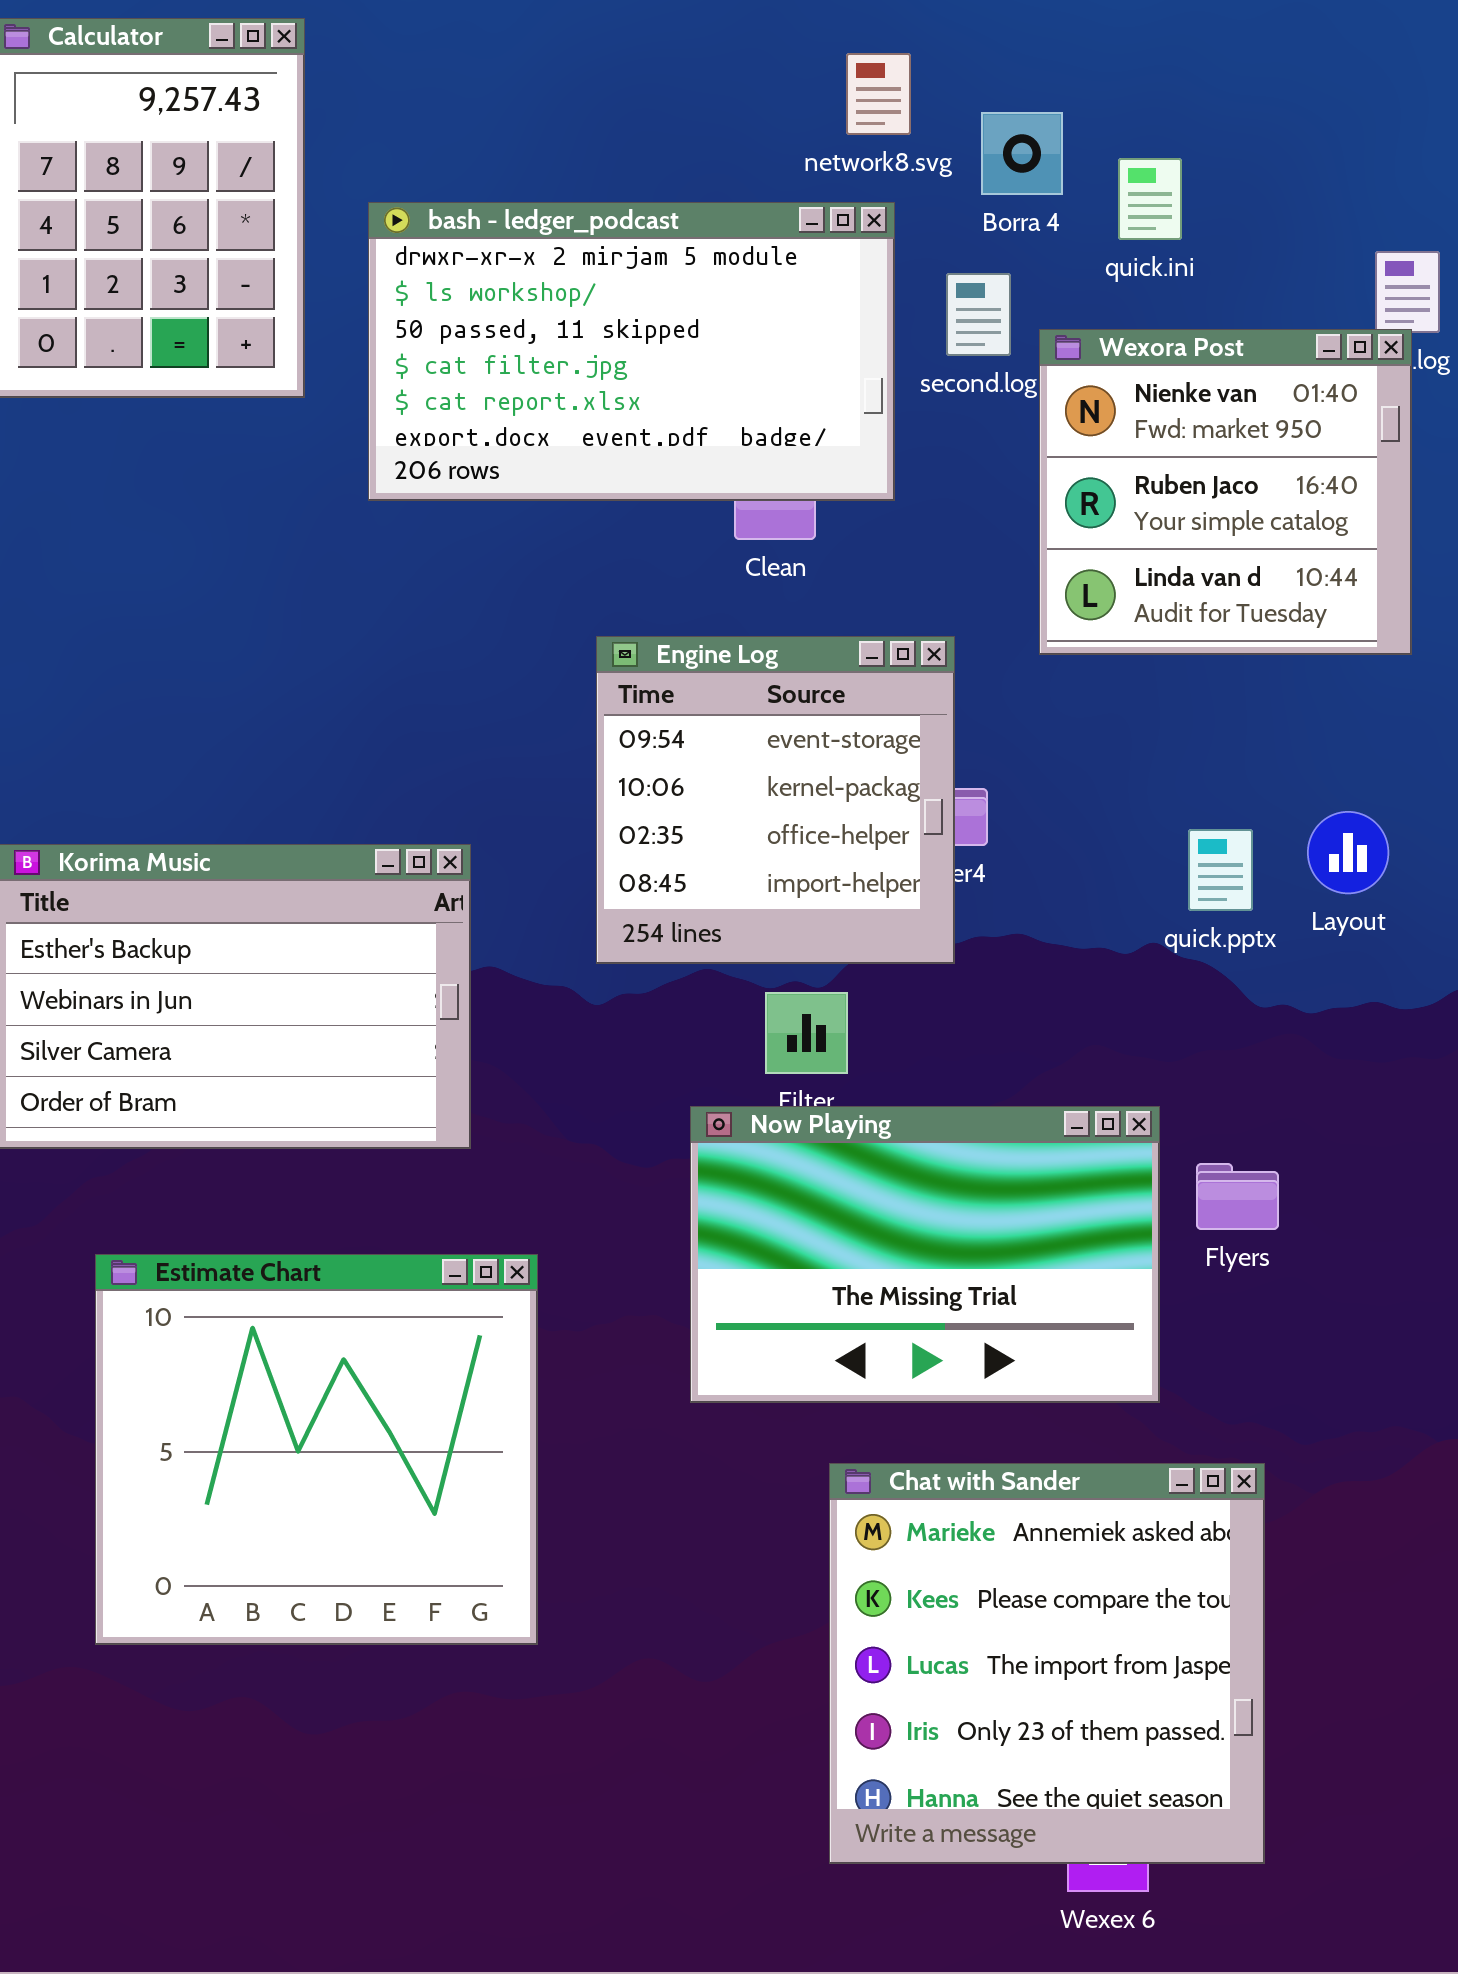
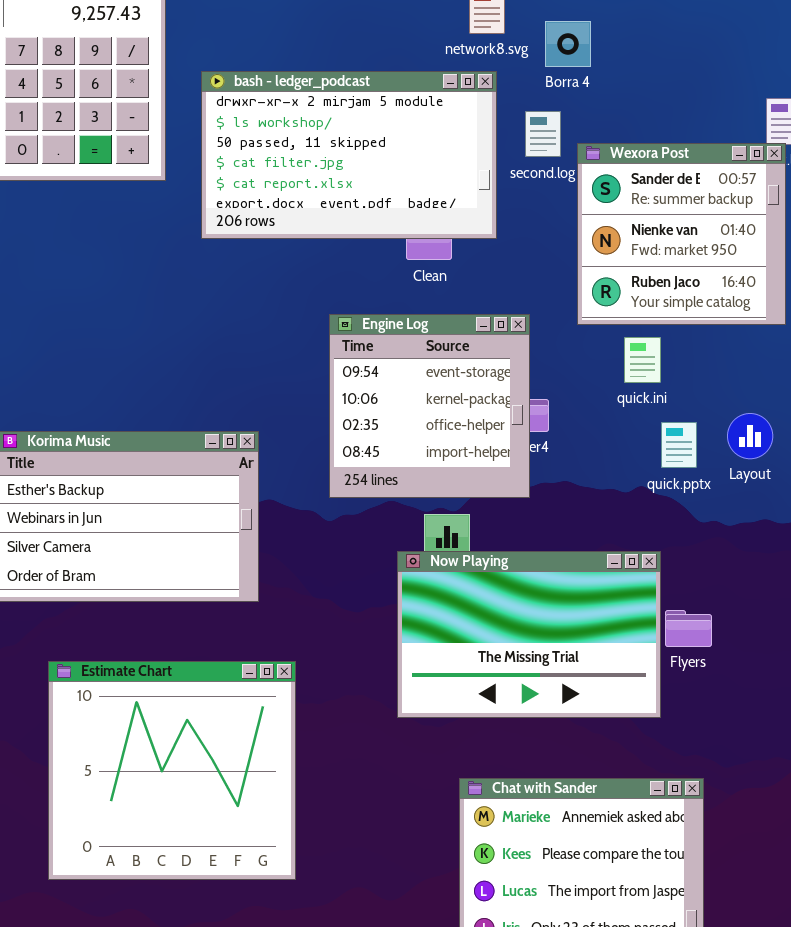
quick.ini: [1118,158,1182,240] -> [624,337,661,383], moved
Wexora Post: [1039,329,1412,655] -> [577,143,786,325], scrolled up 1 row
Now Playing: [690,1106,1160,1403] -> [397,551,661,718], moved

